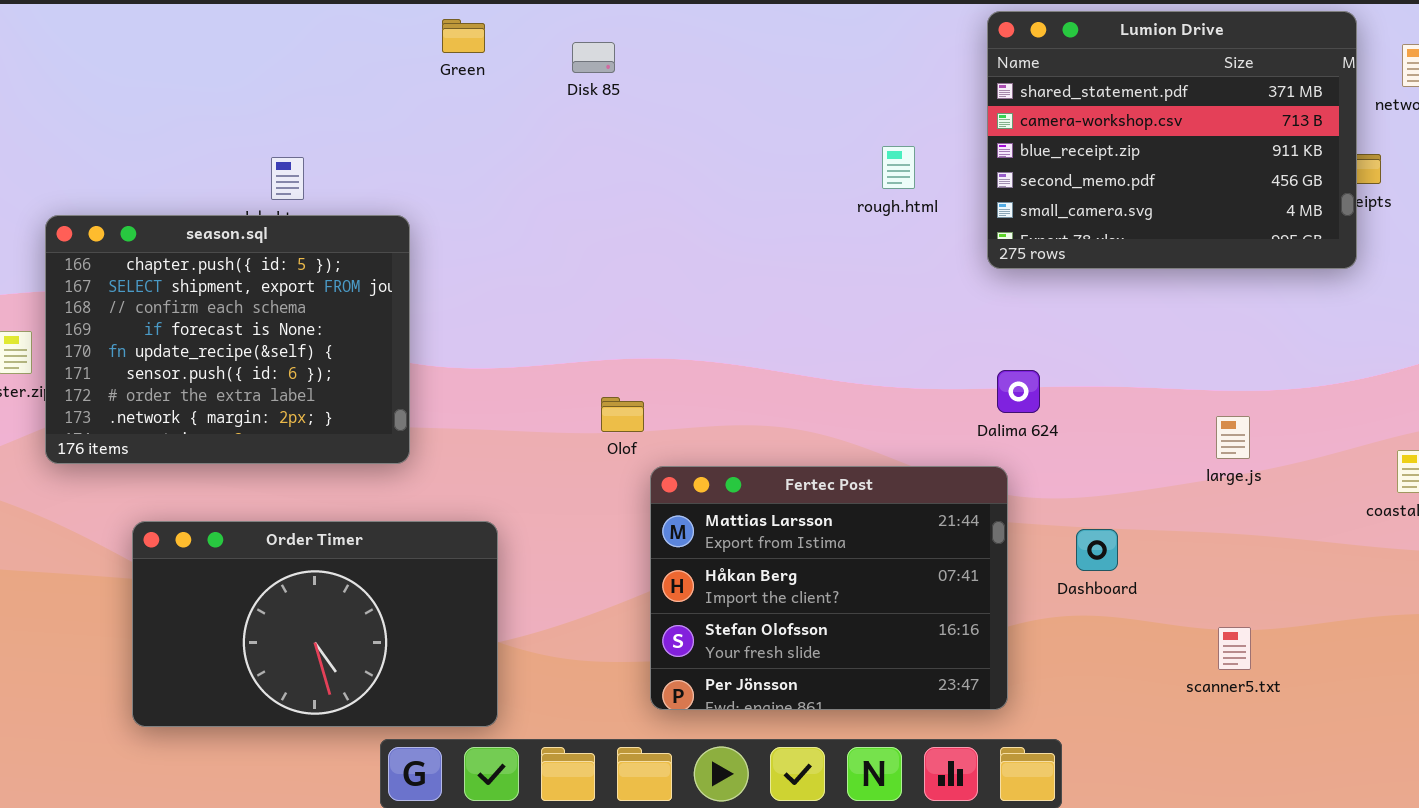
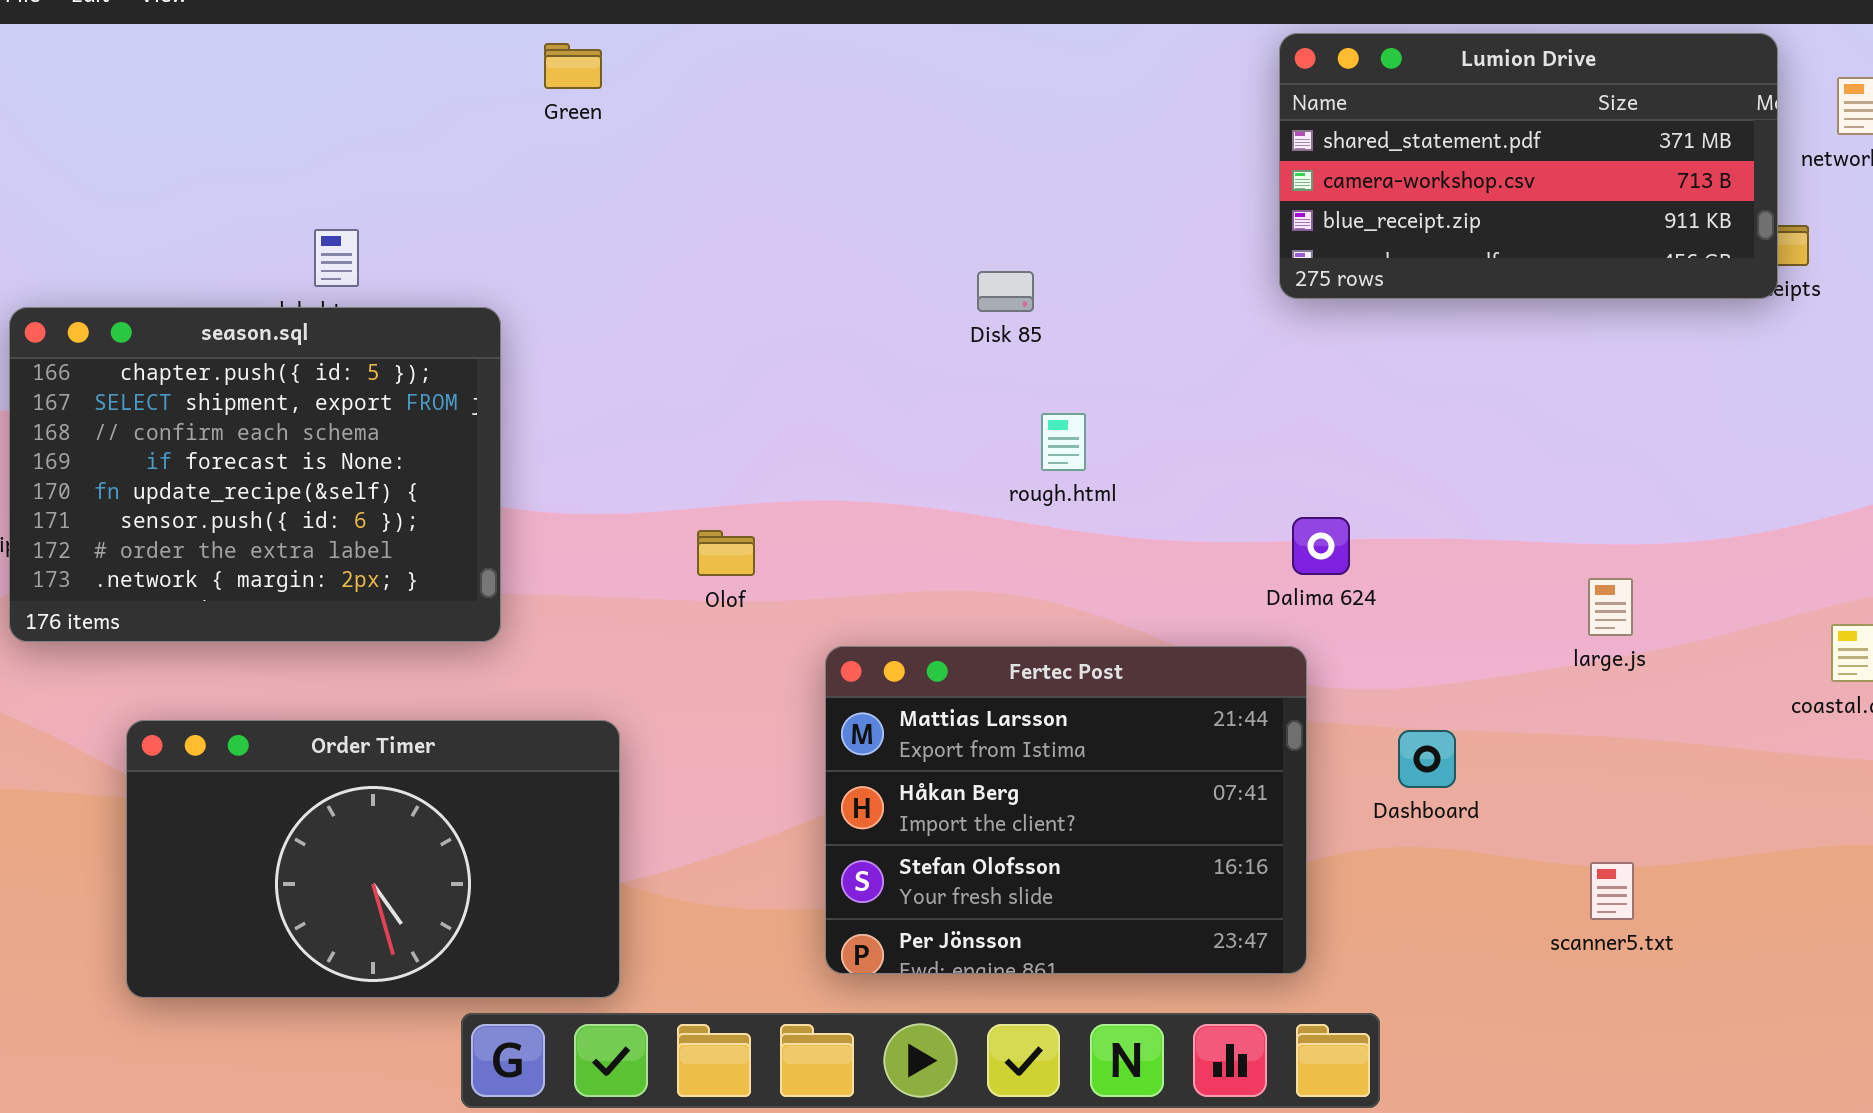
Lumion Drive: [987,11,1357,269] -> [1279,33,1778,299], resized
Disk 85: [572,42,615,73] -> [977,271,1034,312], moved
rough.html: [882,146,915,189] -> [1041,413,1086,471], moved
Olof: [601,397,644,432] -> [697,530,755,576], moved

